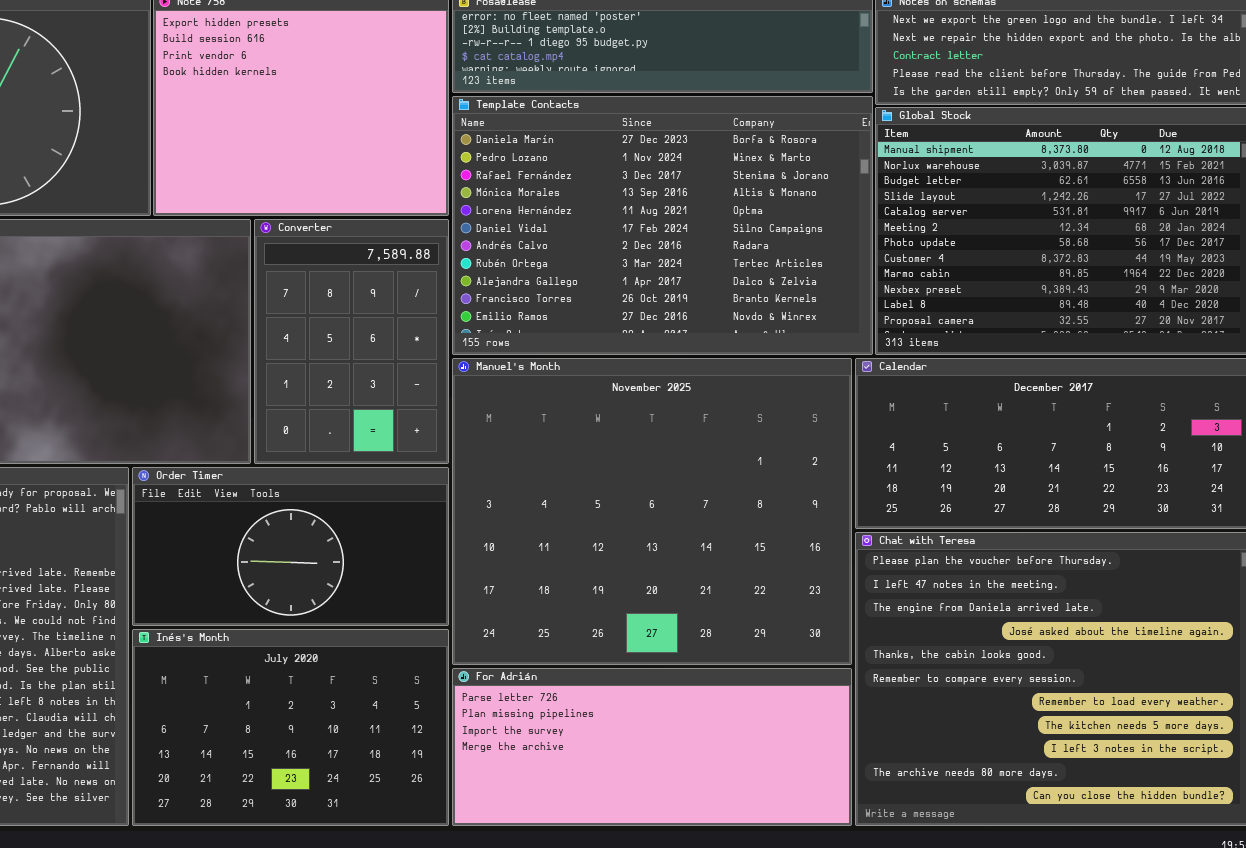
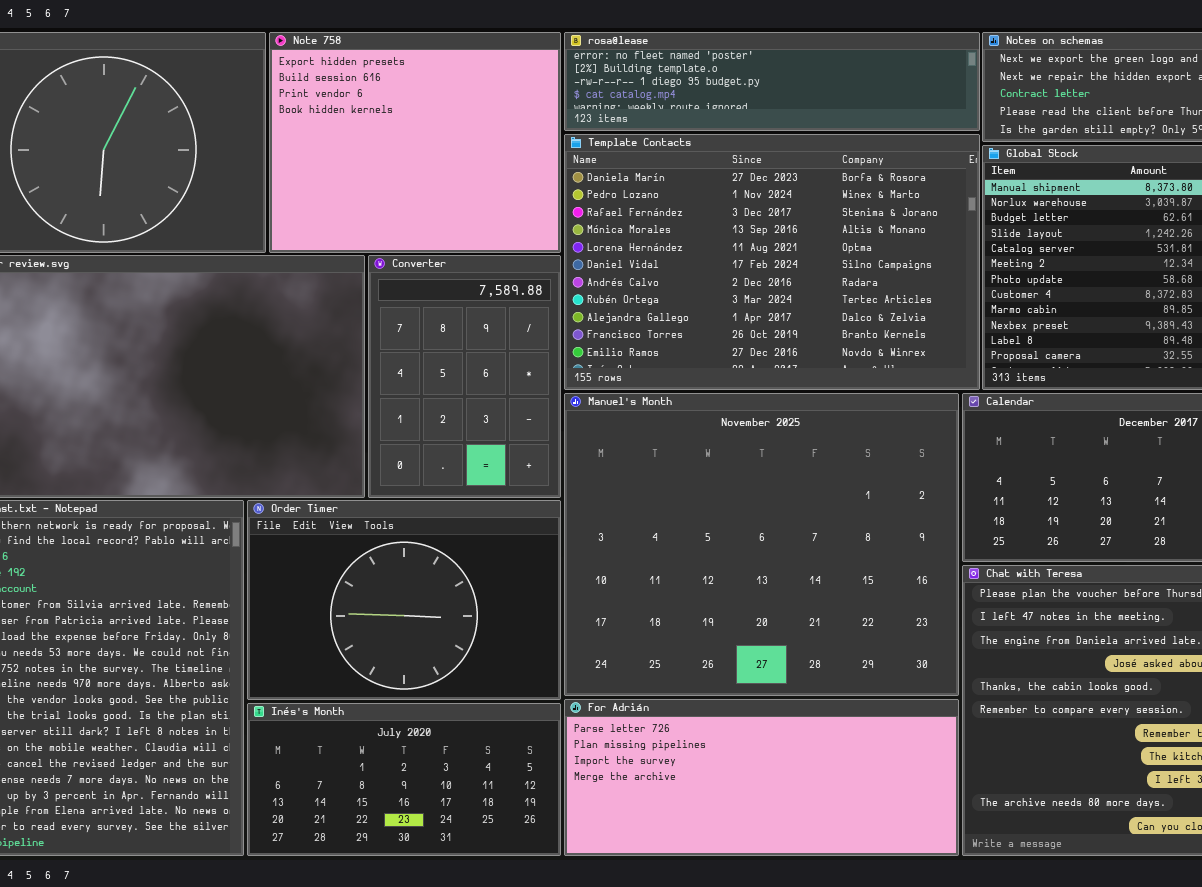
Order Timer: [132,467,449,626] -> [247,500,561,700], resized
Inés's Month: [132,629,449,826] -> [247,703,561,856], resized

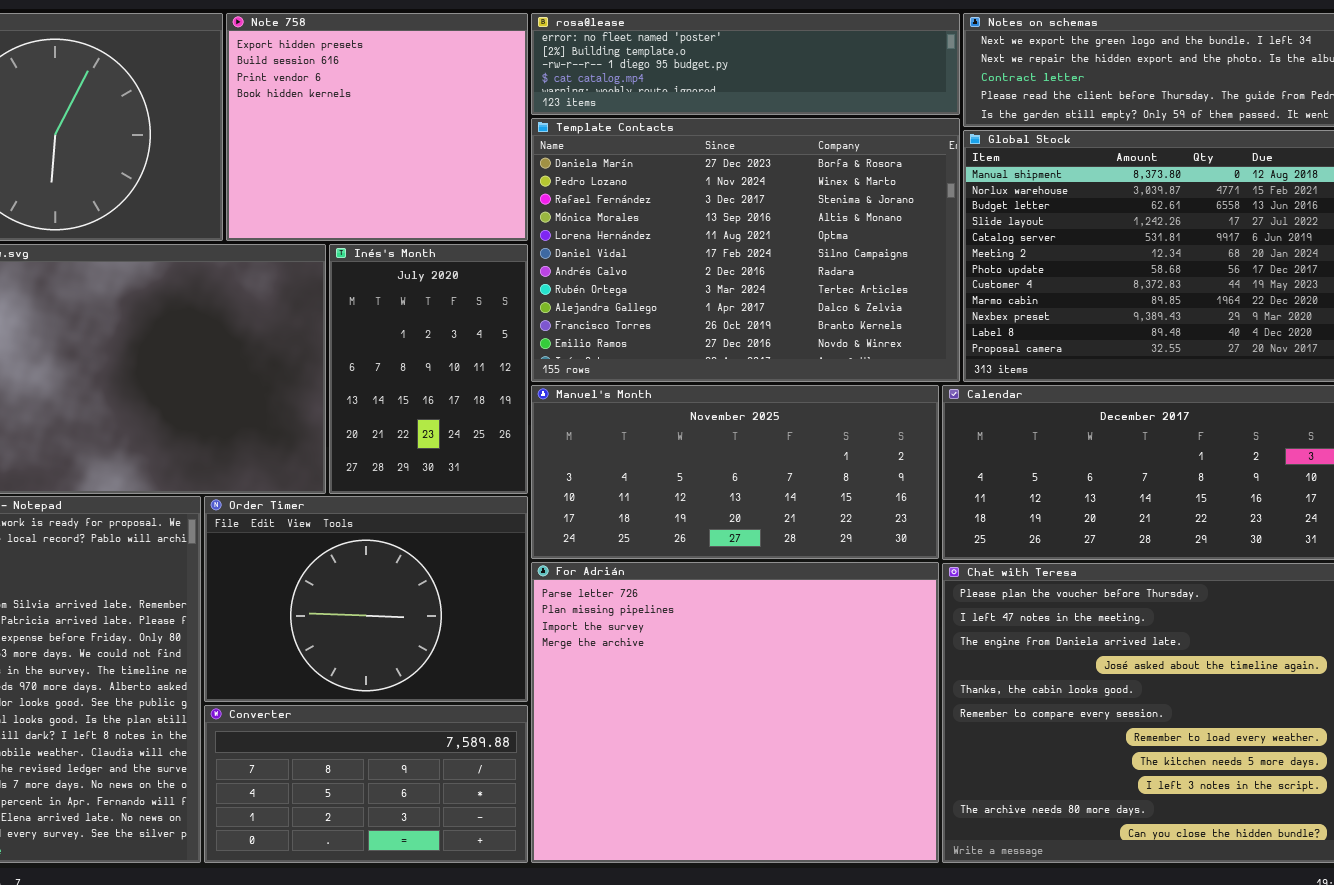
Converter: [368,255,561,498] -> [204,705,528,863], moved, resized
Manuel's Month: [564,393,959,696] -> [531,385,939,559], resized
For Adrián: [564,699,959,856] -> [531,562,939,863], resized
Inés's Month: [247,703,561,856] -> [329,244,528,494], moved, resized

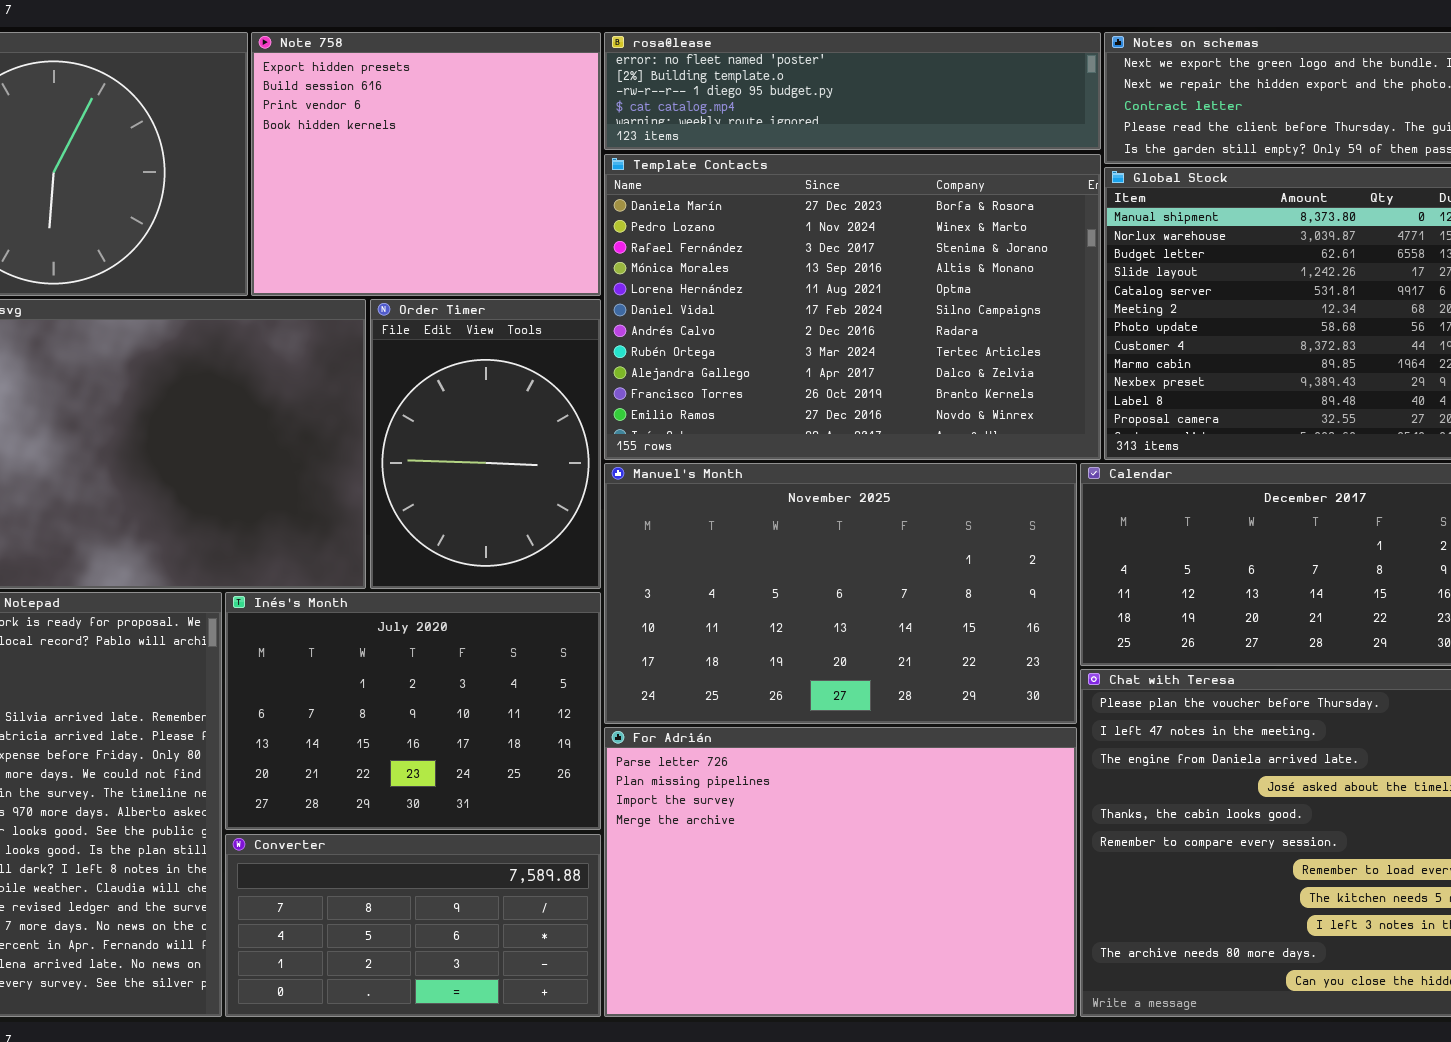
Inés's Month: [329,244,528,494] -> [225,592,601,830], moved, resized
Manuel's Month: [531,385,939,559] -> [604,463,1077,724], resized
Order Timer: [204,496,528,702] -> [370,299,601,589], moved, resized
For Adrián: [531,562,939,863] -> [604,727,1077,1017], resized

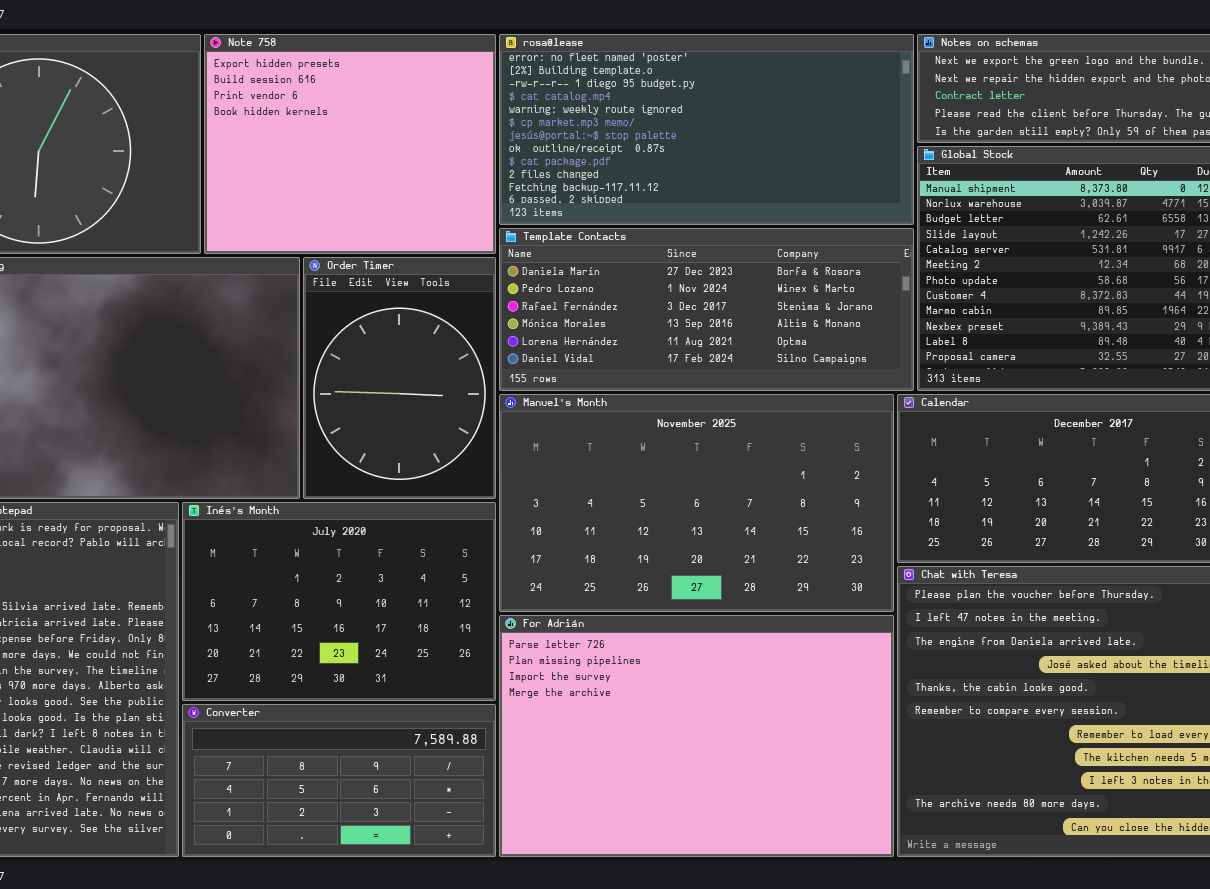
rosa@lease: [604,32,1101,150] -> [499,34,914,225], resized
Template Contacts: [604,154,1101,460] -> [499,228,914,391], resized

